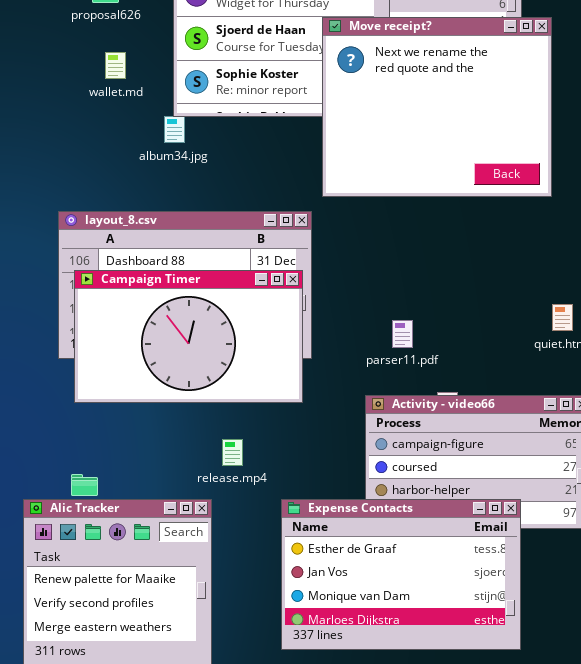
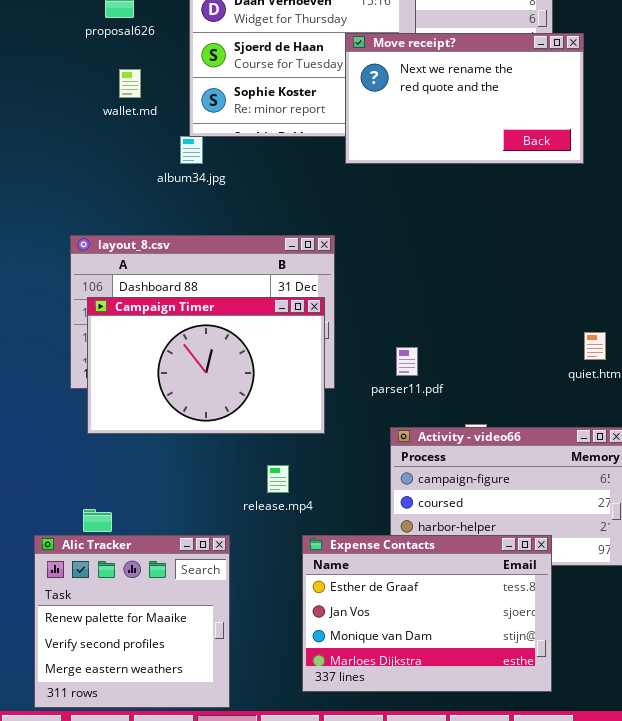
Move receipt?: [322,17,552,197] -> [345,33,584,164], resized
parser11.pdf: [392,320,413,348] -> [396,347,418,376], moved
release.mp4: [222,439,243,466] -> [267,465,289,493], moved

